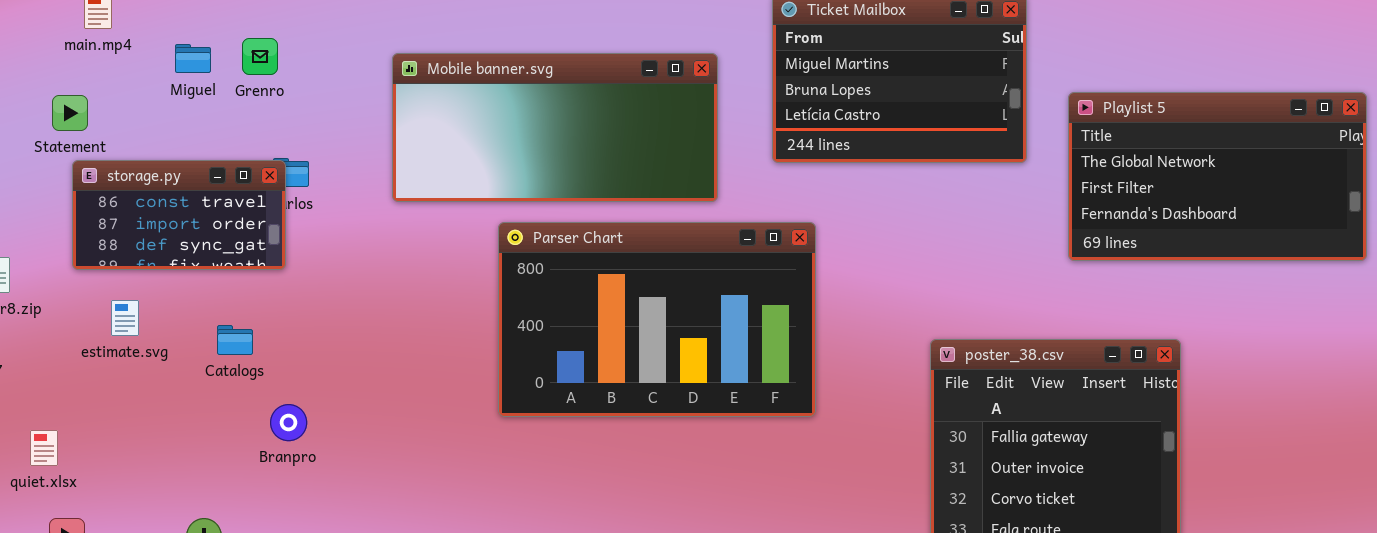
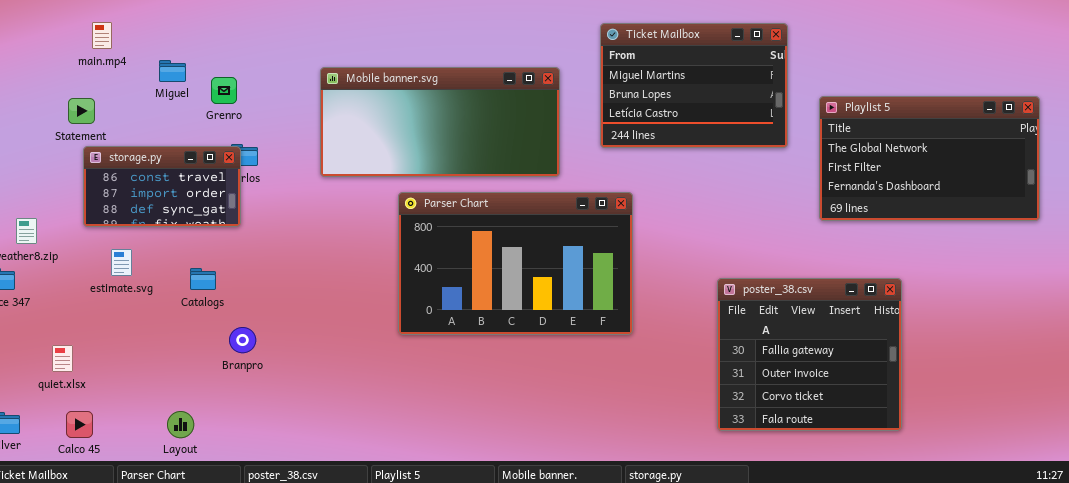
Grenro: [242,38,278,75] -> [211,77,237,104], moved

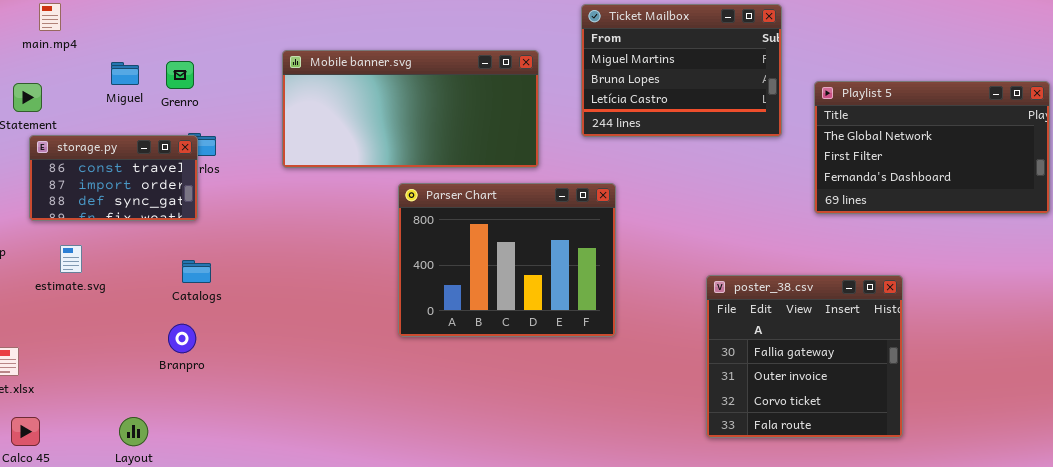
Miguel: [159,60,186,82] -> [111,62,139,85], moved
Parser Chart: [398,192,633,335] -> [398,183,616,337], resized
Catalogs: [190,268,216,290] -> [182,260,211,283], moved
Branpro: [229,327,256,353] -> [168,324,196,353], moved

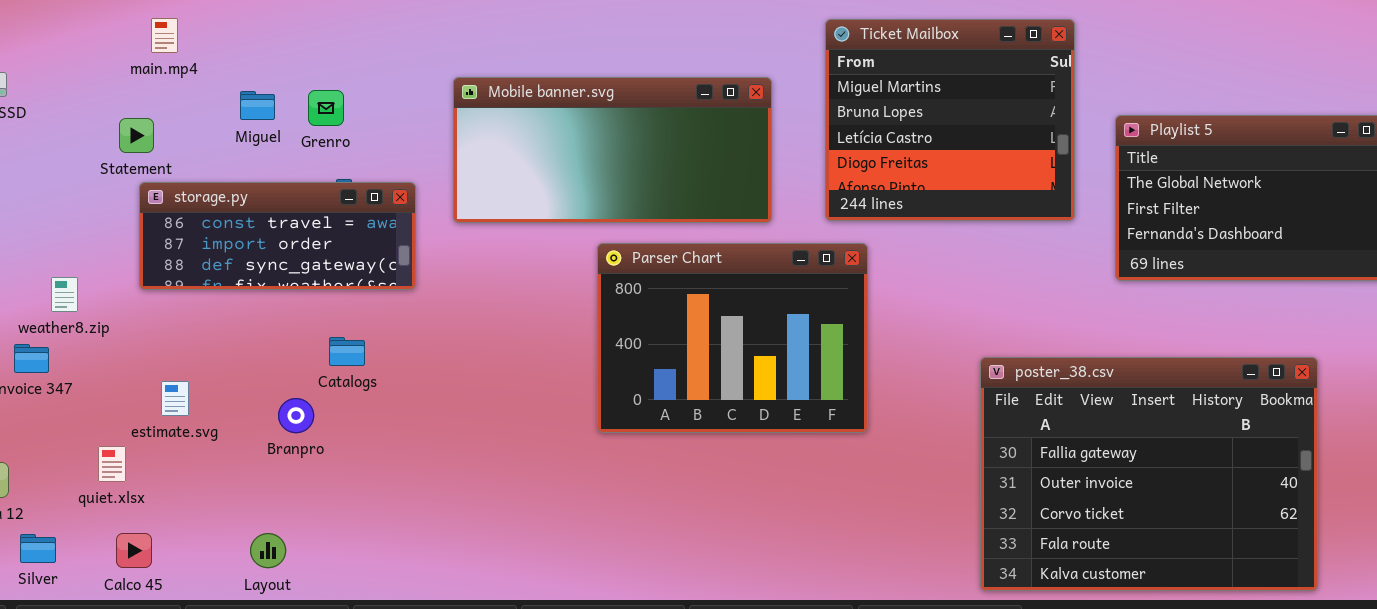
Ticket Mailbox: [581,4,782,137] -> [825,19,1075,221], resized
storage.py: [29,135,198,221] -> [139,182,416,290], resized
estimate.svg: [60,245,82,273] -> [161,381,189,416], moved
poster_38.csv: [706,275,903,438] -> [980,357,1318,591], resized
Branpro: [168,324,196,353] -> [278,398,314,433], moved

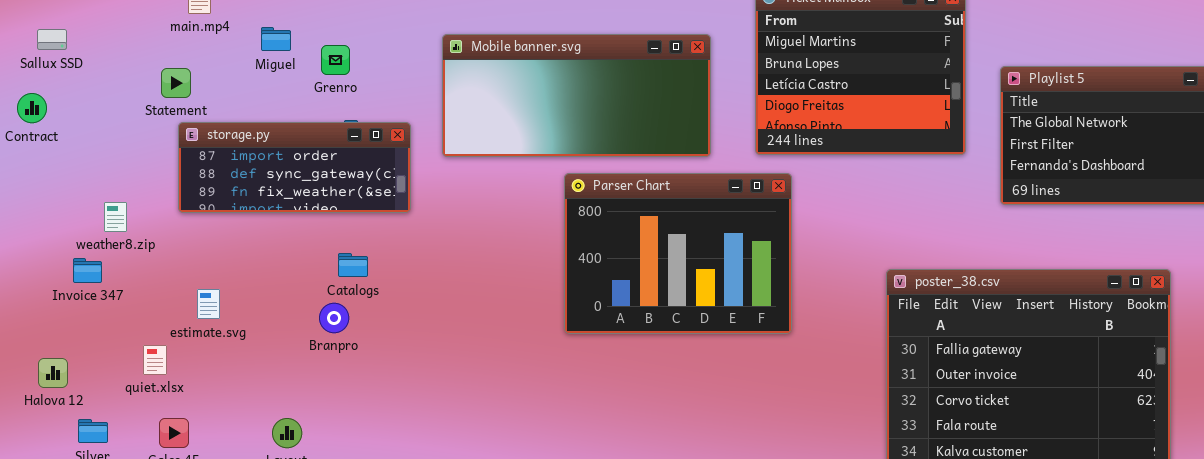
Miguel: [240,91,275,120] -> [261,27,291,51], moved
storage.py: [139,182,416,290] -> [178,122,411,213], scrolled down 1 row
Branpro: [278,398,314,433] -> [319,303,349,333], moved

